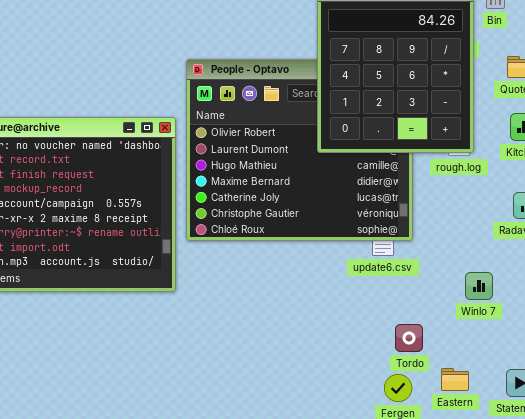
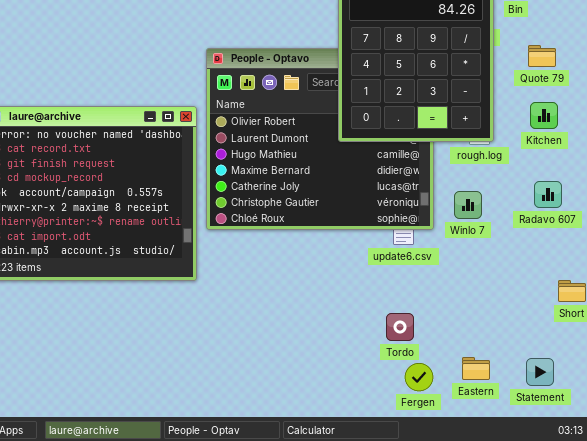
Winlo 7: [465,272,493,300] -> [454,191,482,219], moved
Tordo: [395,324,423,352] -> [386,313,414,341], moved

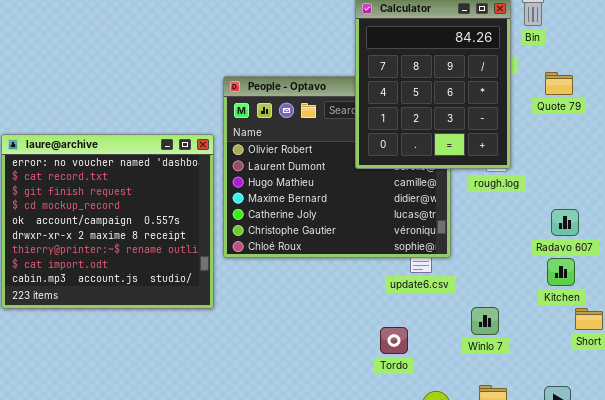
Kitchen: [530,102,558,129] -> [547,258,575,286], moved
Winlo 7: [454,191,482,219] -> [471,307,499,335], moved
Tordo: [386,313,414,341] -> [380,327,408,354], moved

